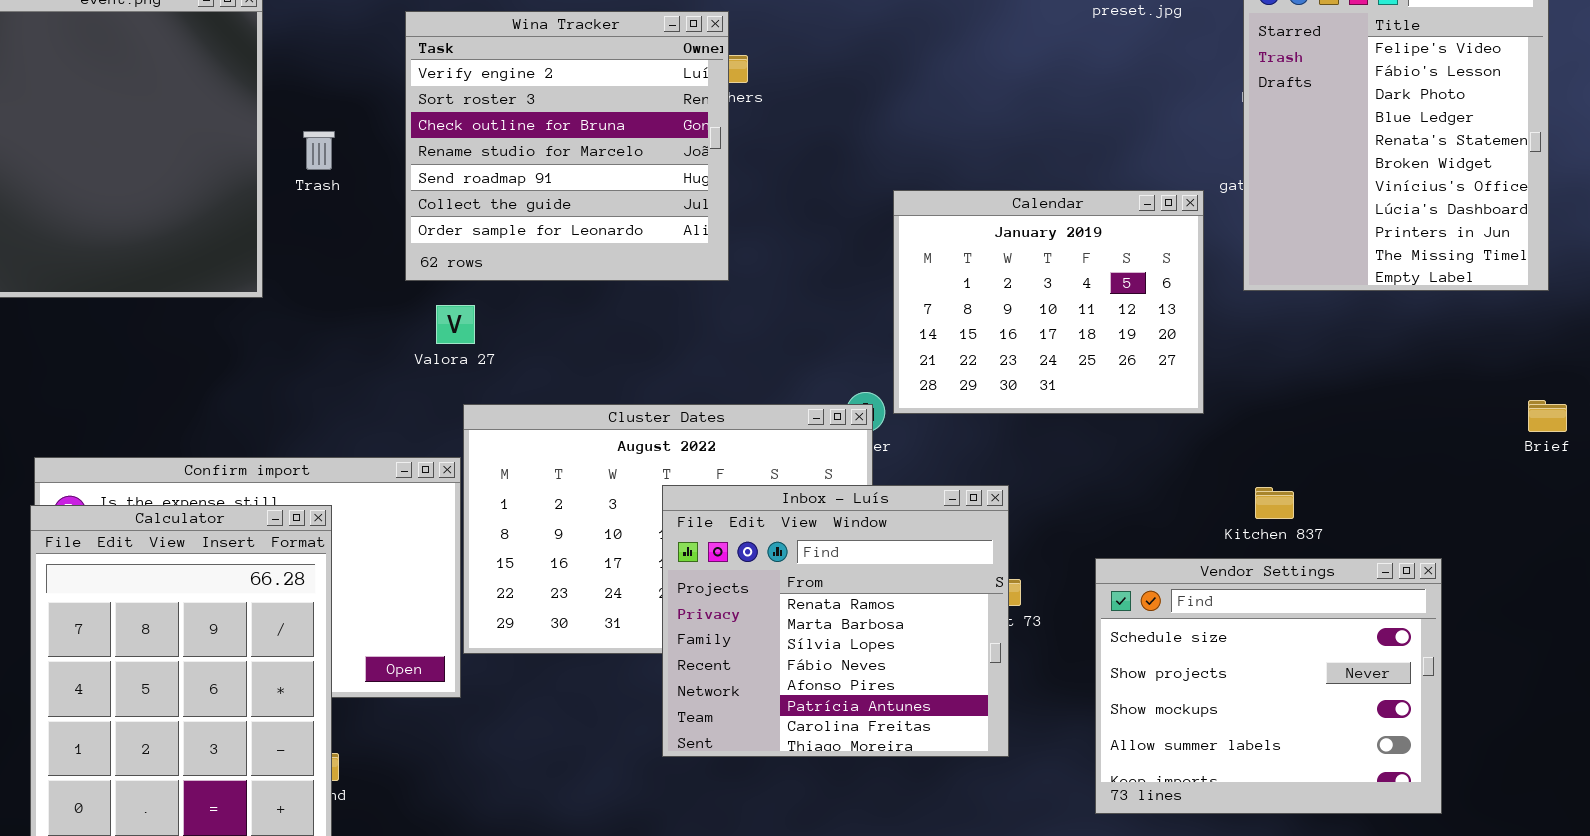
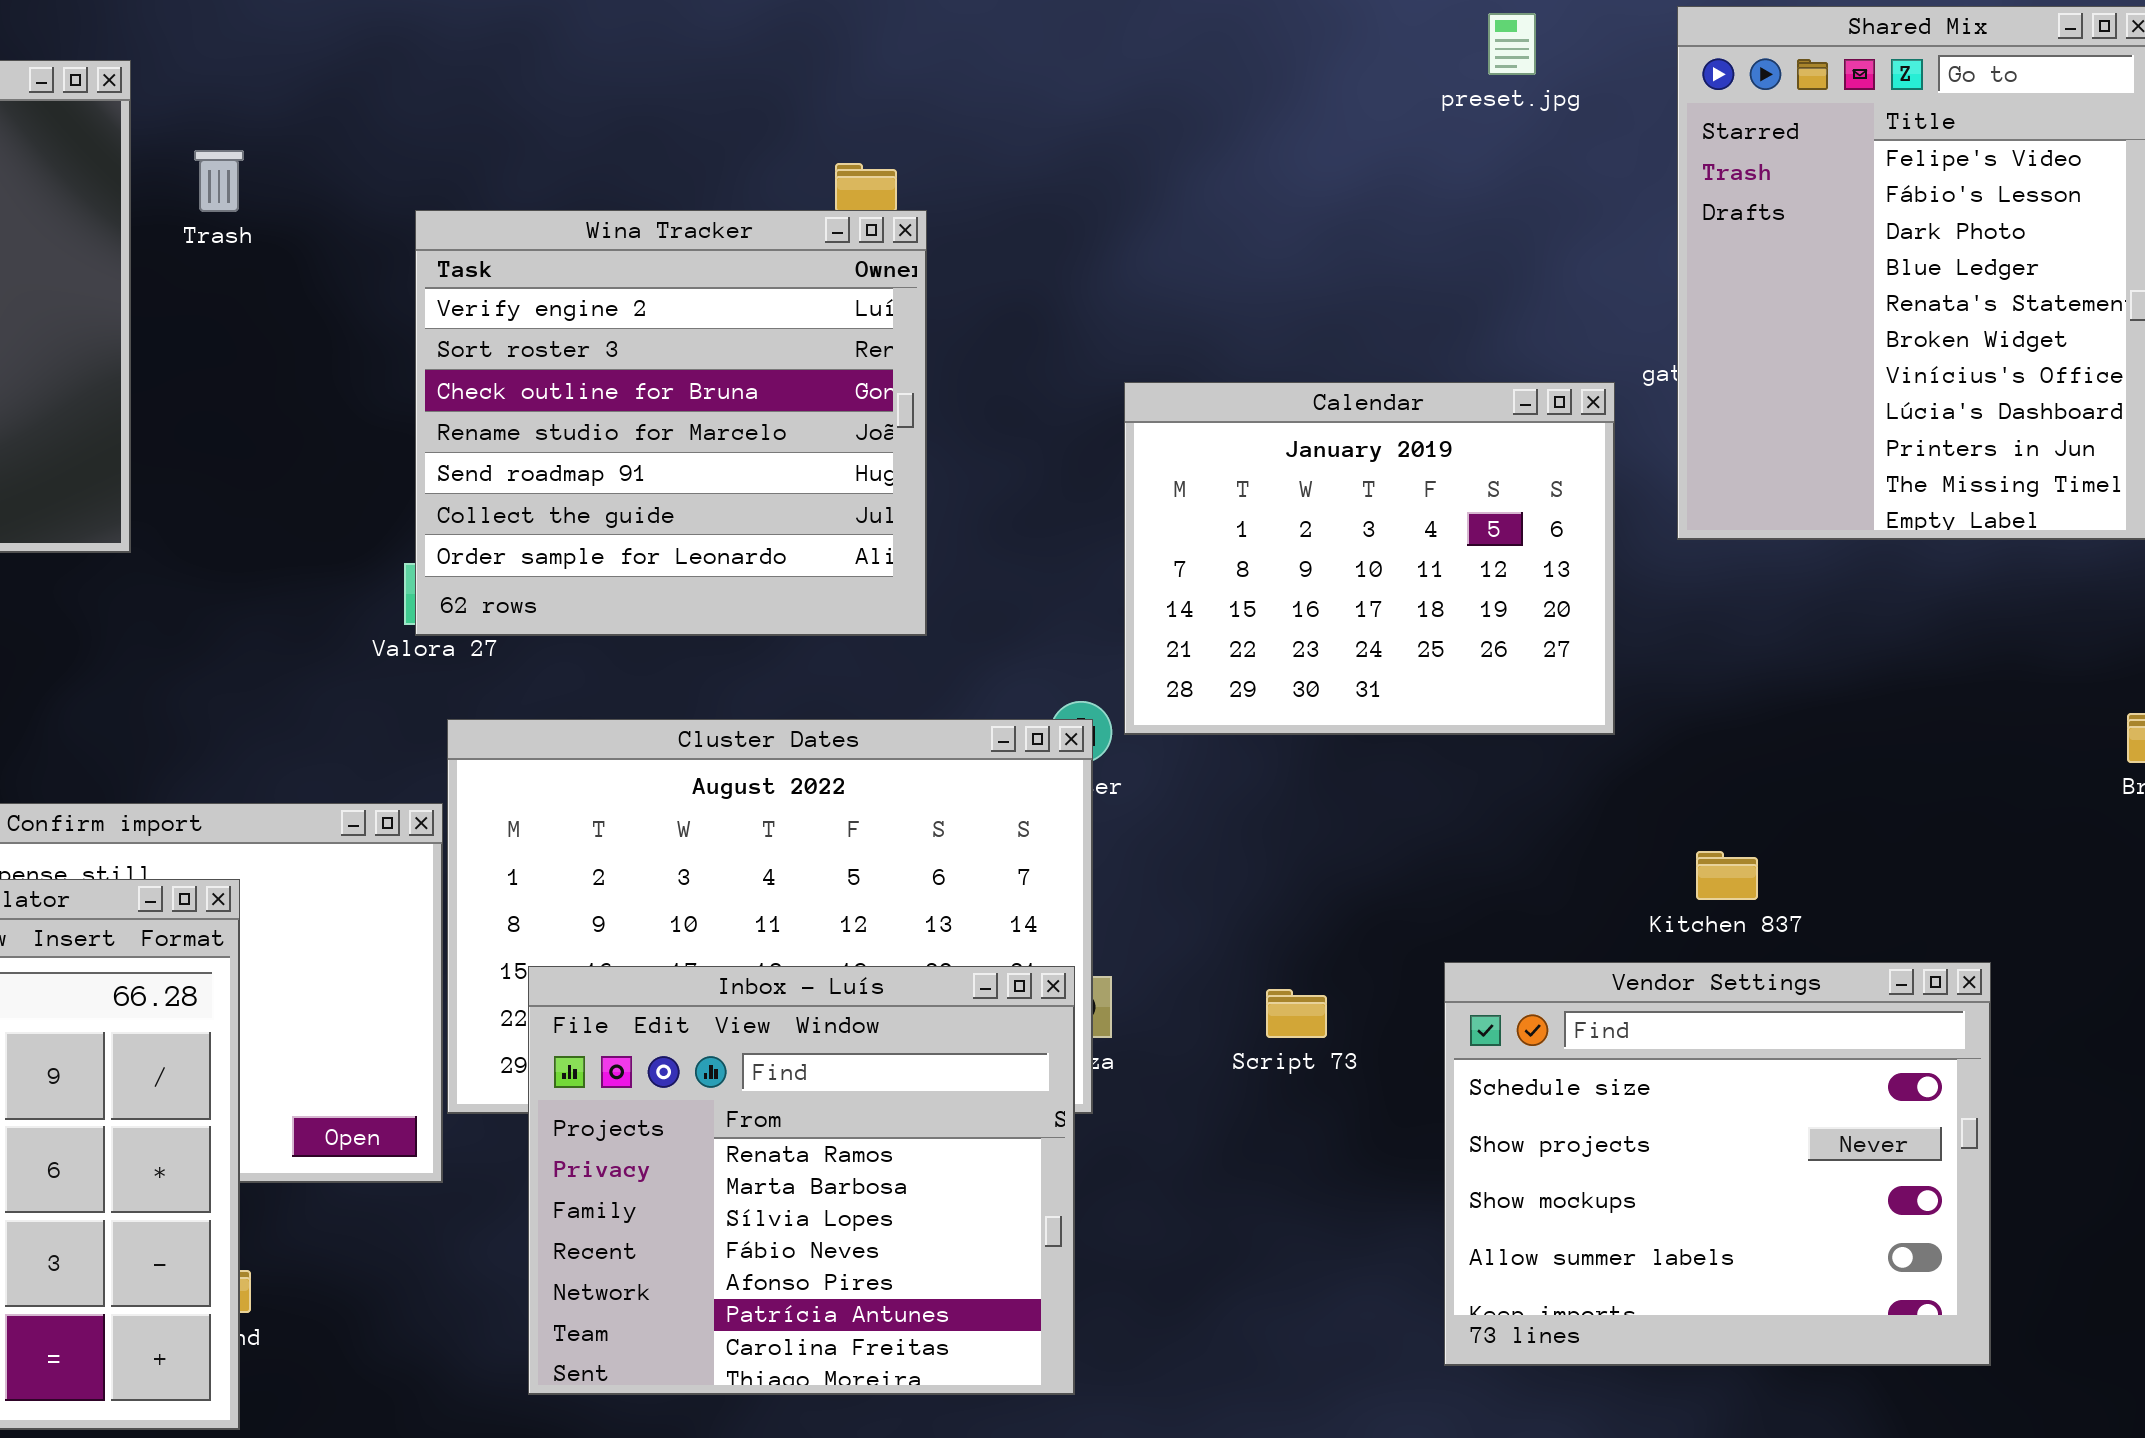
Wina Tracker: [405,11,729,281] -> [415,210,927,636], moved
Trash: [303,131,335,170] -> [194,150,244,212], moved
Inbox - Luís: [662,485,1009,757] -> [528,966,1075,1395], moved

